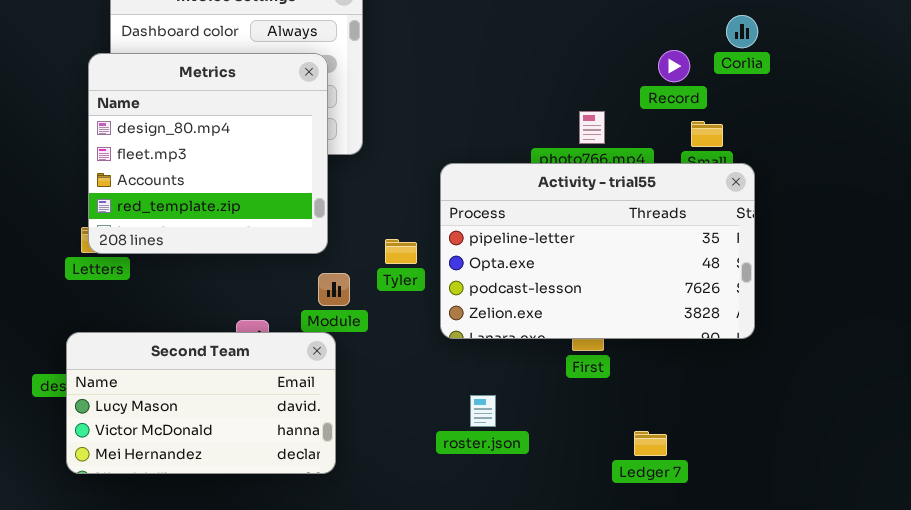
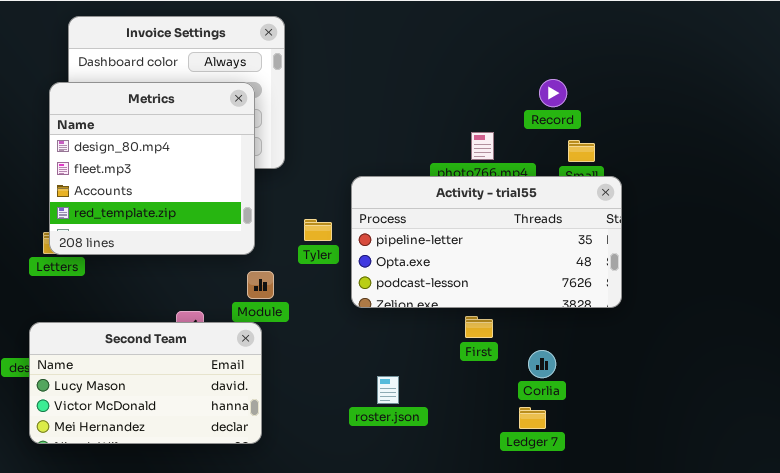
Corlia: [726,15,758,48] -> [528,350,556,378], moved
Activity - trial55: [440,163,755,339] -> [351,176,622,308], resized
Tyler: [385,239,417,264] -> [304,219,332,241], moved

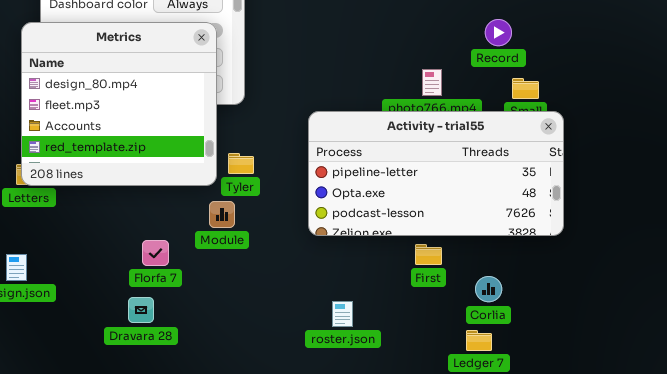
Tyler: [304,219,332,241] -> [228,153,254,174], moved
Second Team: [29,322,262,444] -> none, closed

